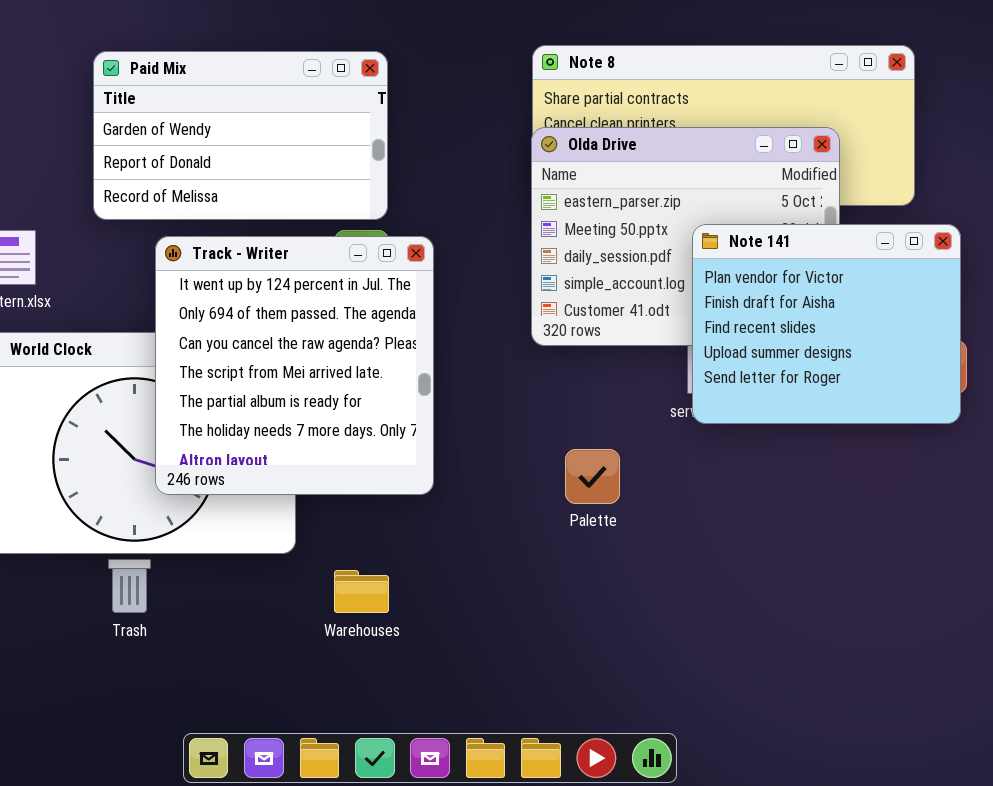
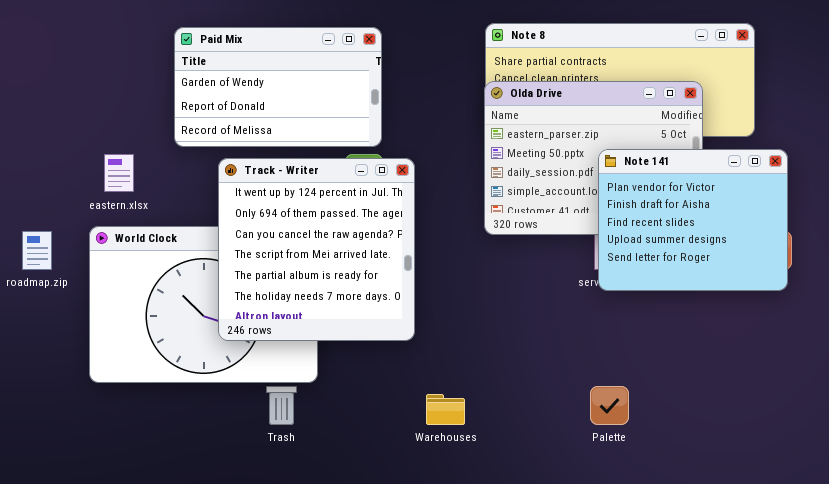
Palette: [565,449,620,504] -> [590,386,629,425], moved
Trash: [108,559,151,613] -> [266,386,297,425], moved
Warehouses: [334,570,389,613] -> [426,394,465,425], moved

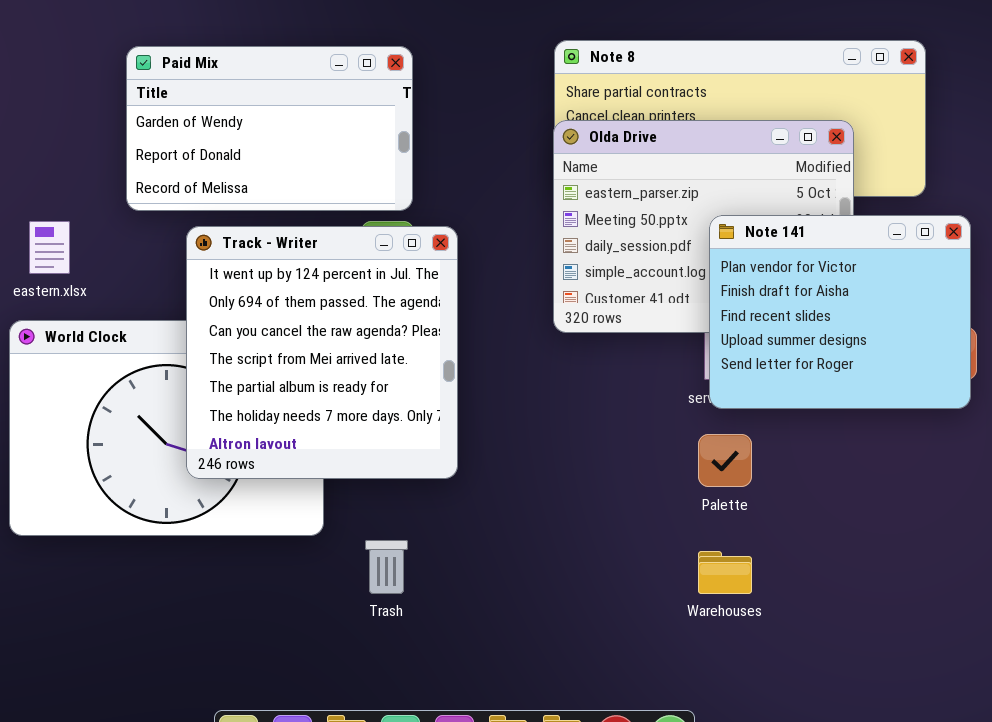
Trash: [266,386,297,425] -> [365,540,408,594], moved
Palette: [590,386,629,425] -> [698,434,752,487], moved
Warehouses: [426,394,465,425] -> [698,551,752,594], moved

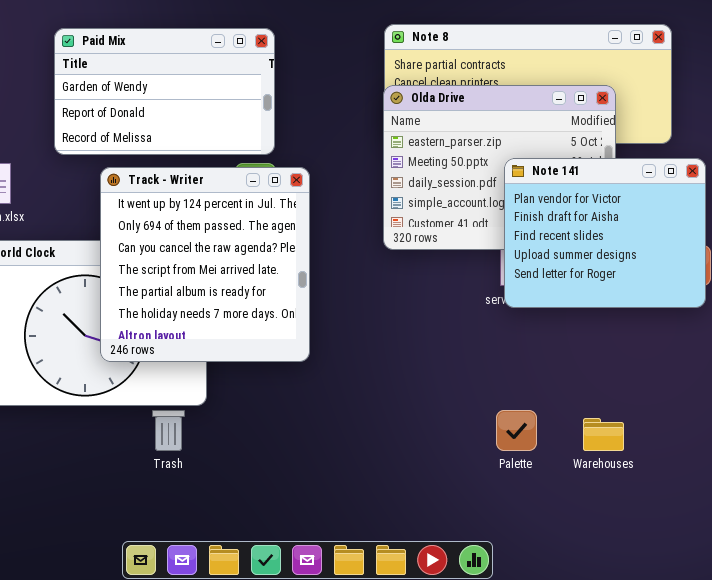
Palette: [698,434,752,487] -> [496,410,537,451], moved
Trash: [365,540,408,594] -> [152,410,185,451], moved
Warehouses: [698,551,752,594] -> [583,418,624,451], moved

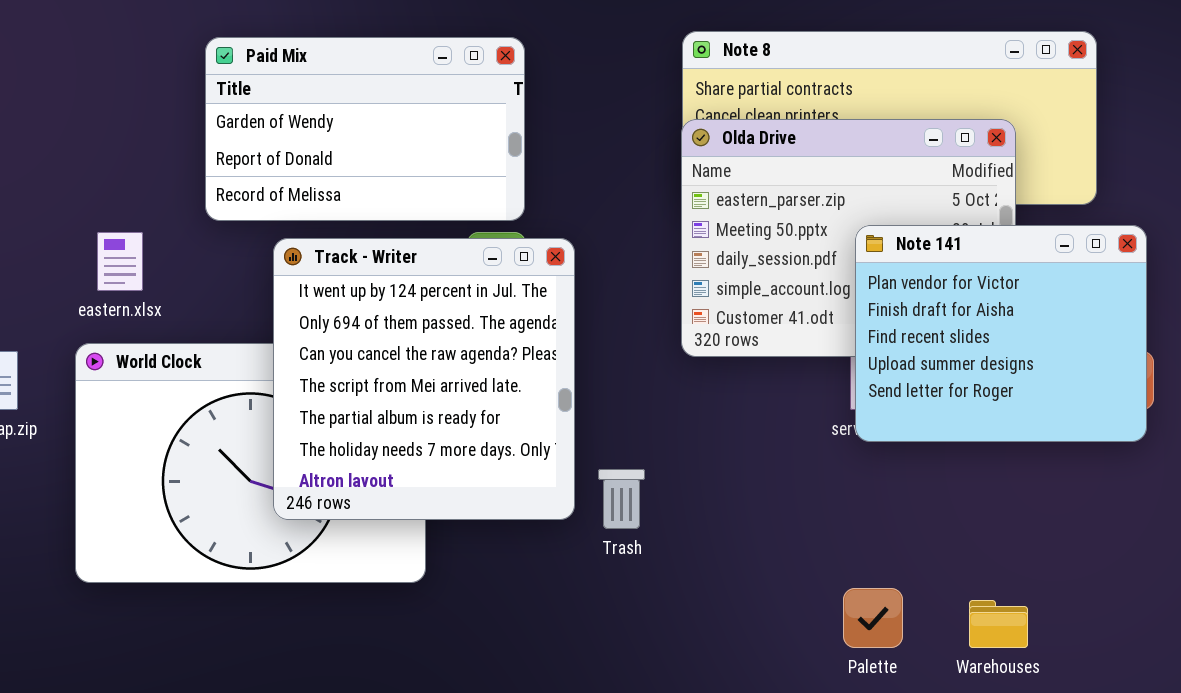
Trash: [152,410,185,451] -> [598,469,645,529], moved

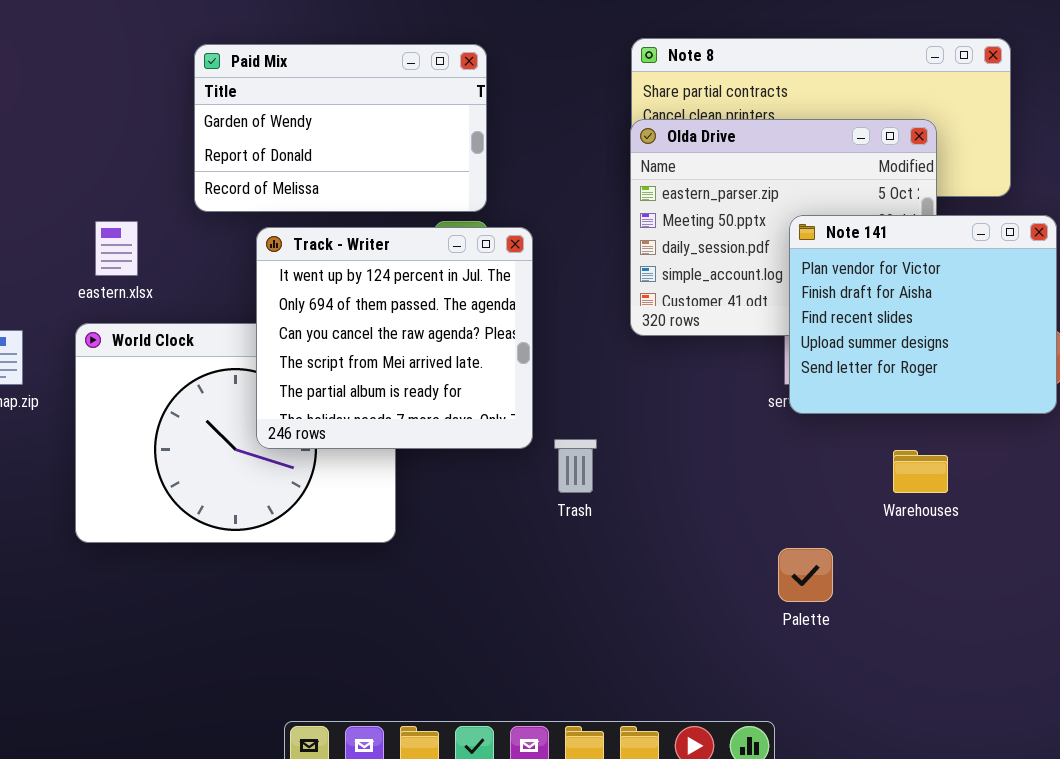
Track - Writer: [273,238,575,520] -> [256,227,533,449], resized
Warehouses: [969,600,1028,648] -> [893,450,948,493], moved

